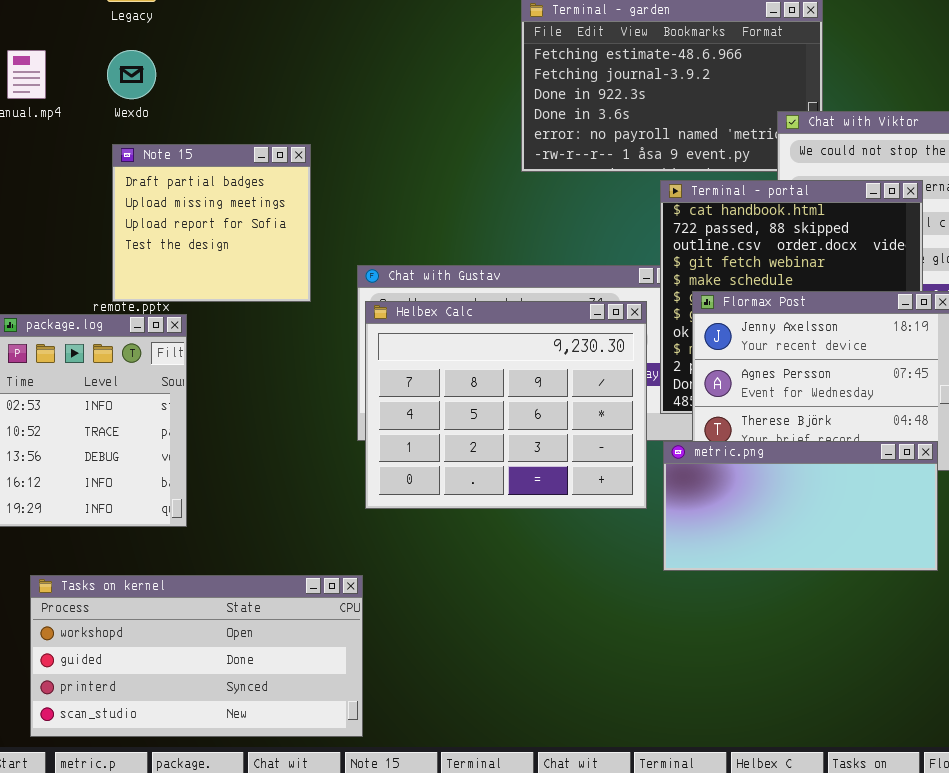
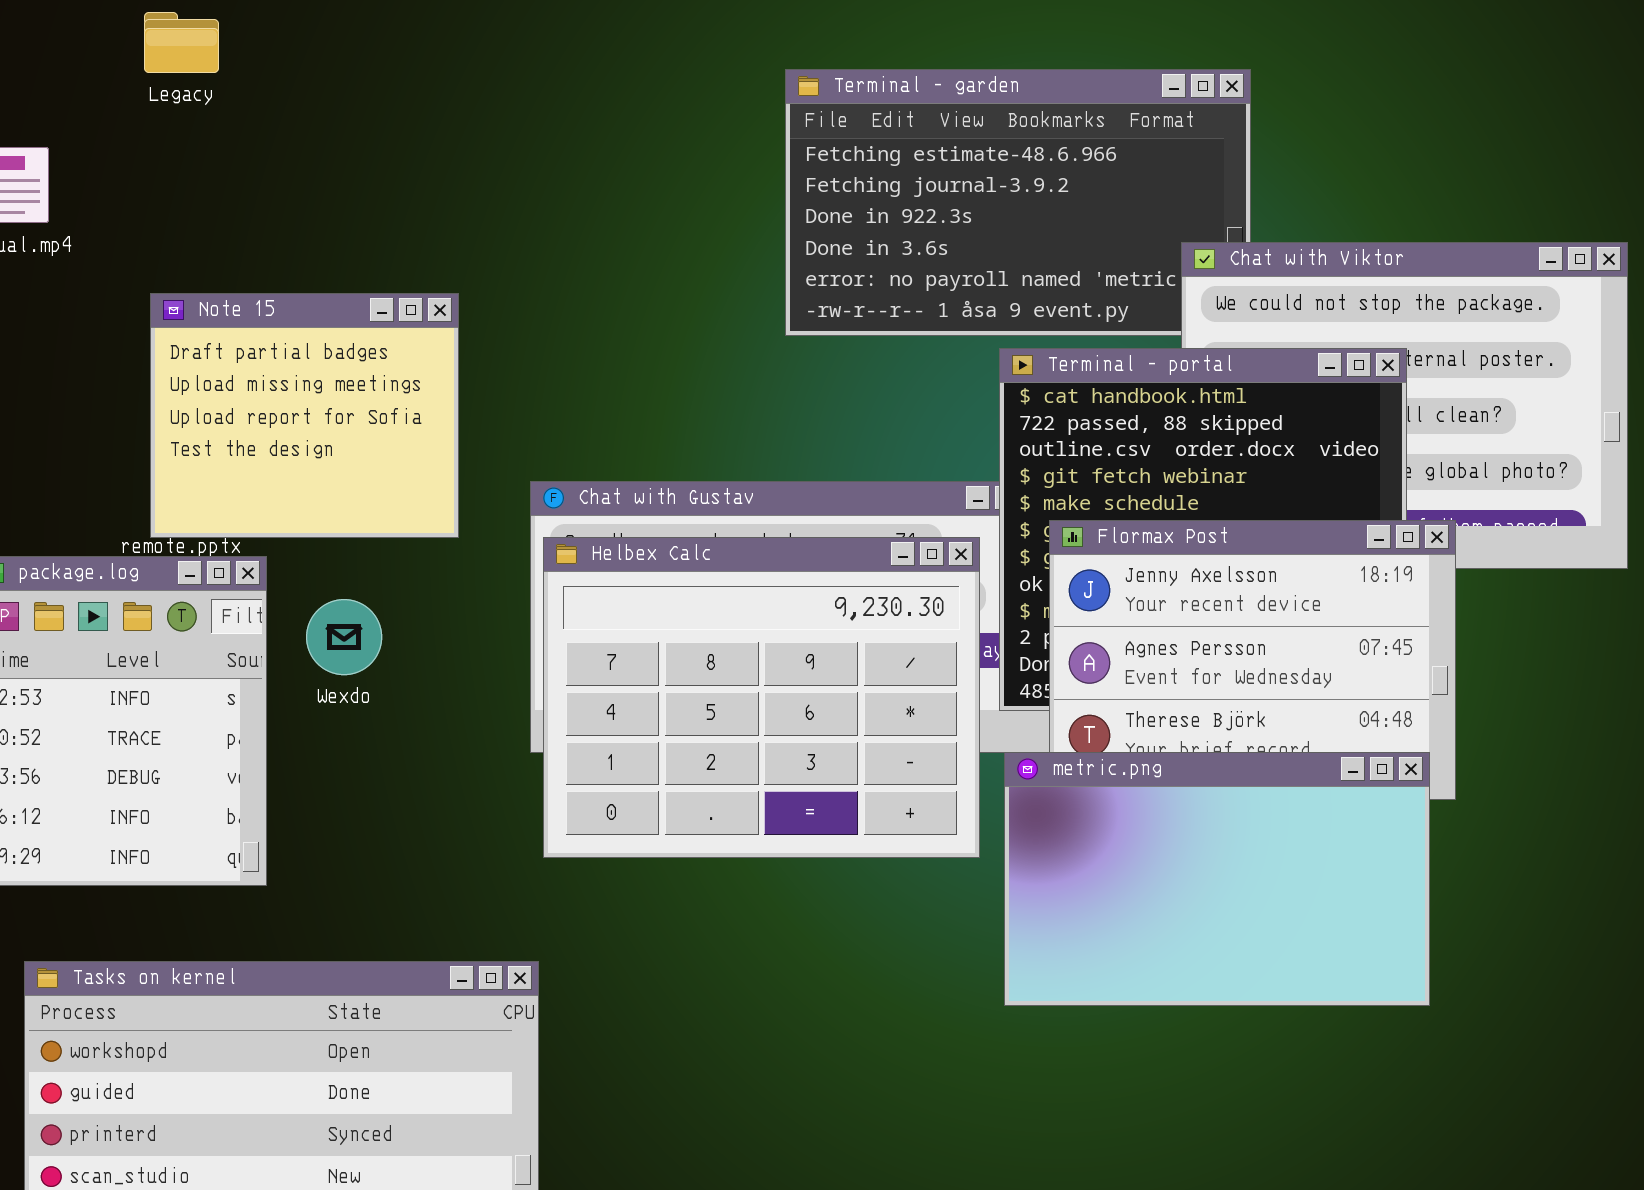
Wexdo: [107,50,156,99] -> [306,599,382,675], moved
metric.png: [663,441,938,571] -> [1004,752,1430,1006], resized

